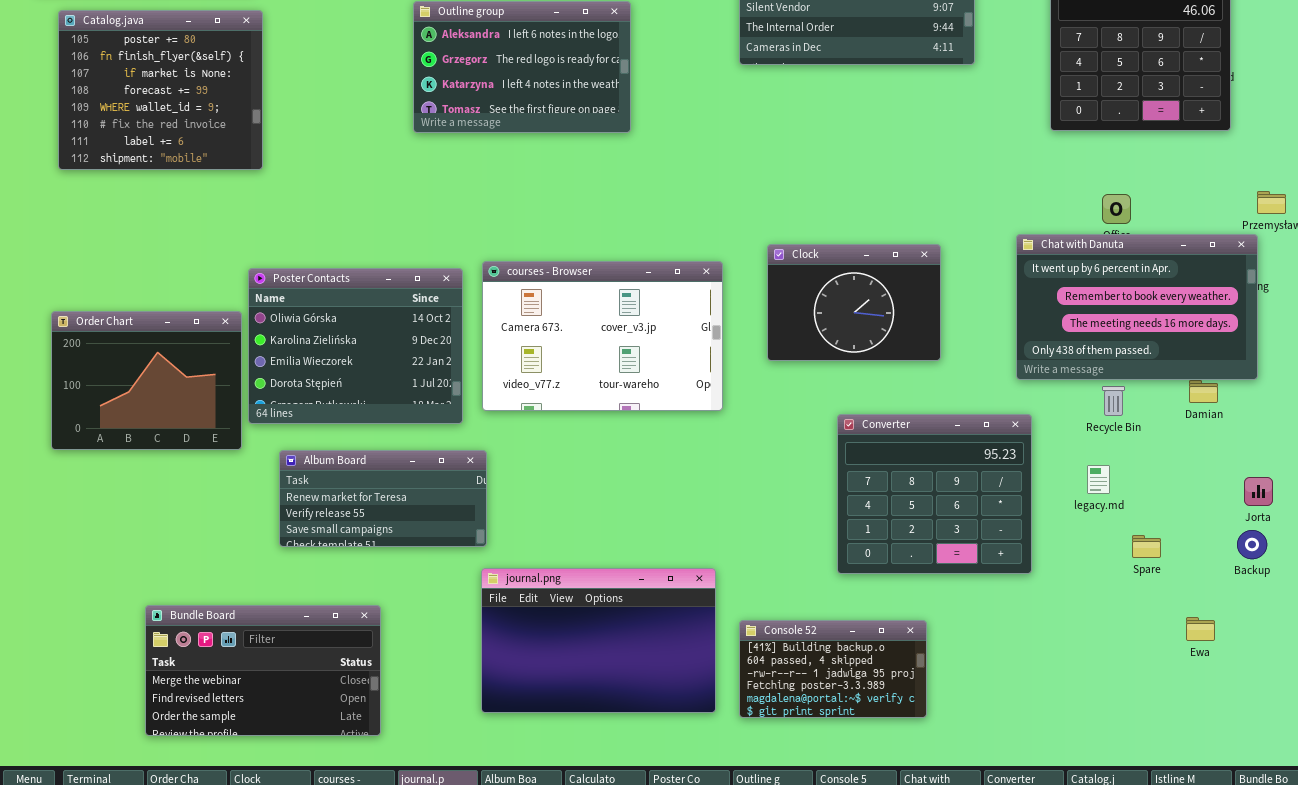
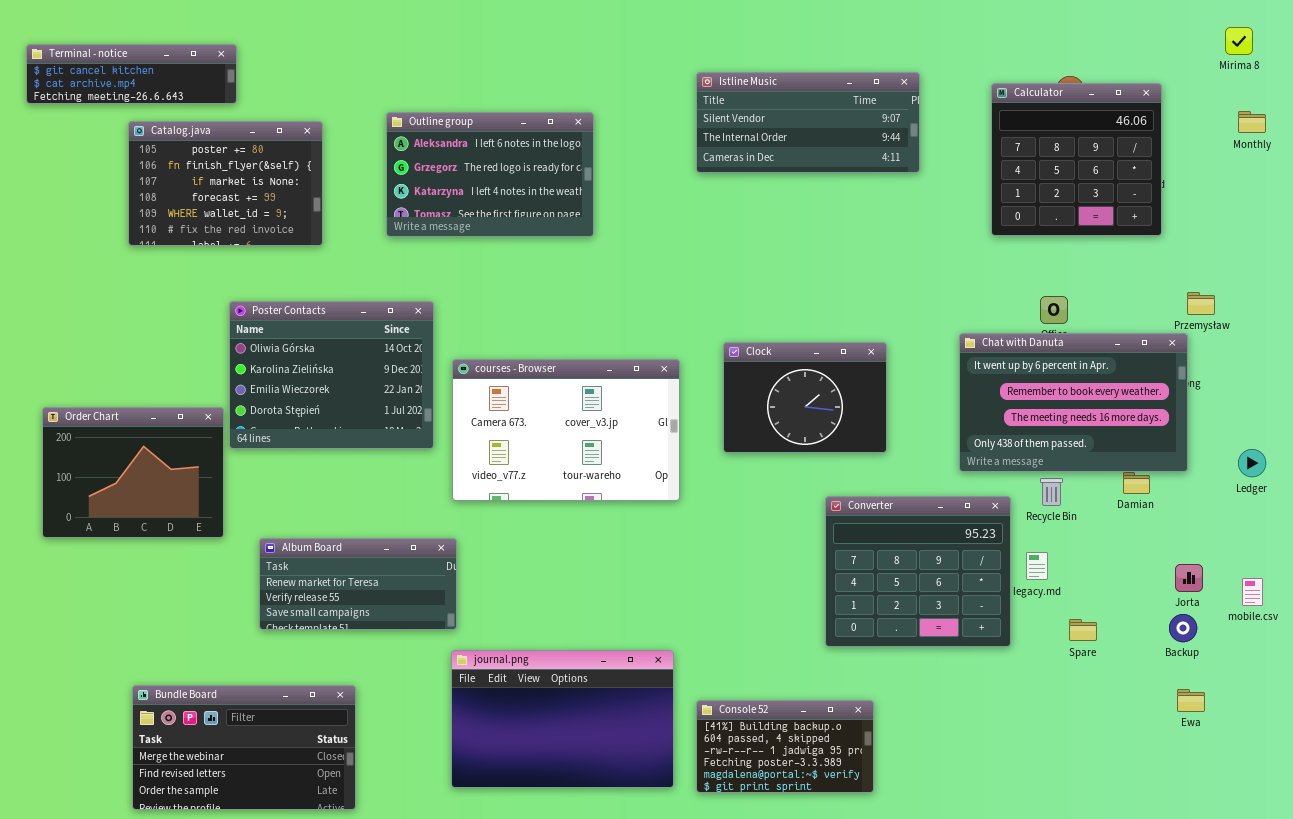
Catalog.java: [58,10,263,170] -> [128,121,323,246], moved, resized
Poster Contacts: [248,268,463,424] -> [229,301,434,449], moved
Converter: [837,414,1032,574] -> [825,496,1011,647], moved
Ewa: [1186,617,1215,641] -> [1177,689,1205,712], moved

